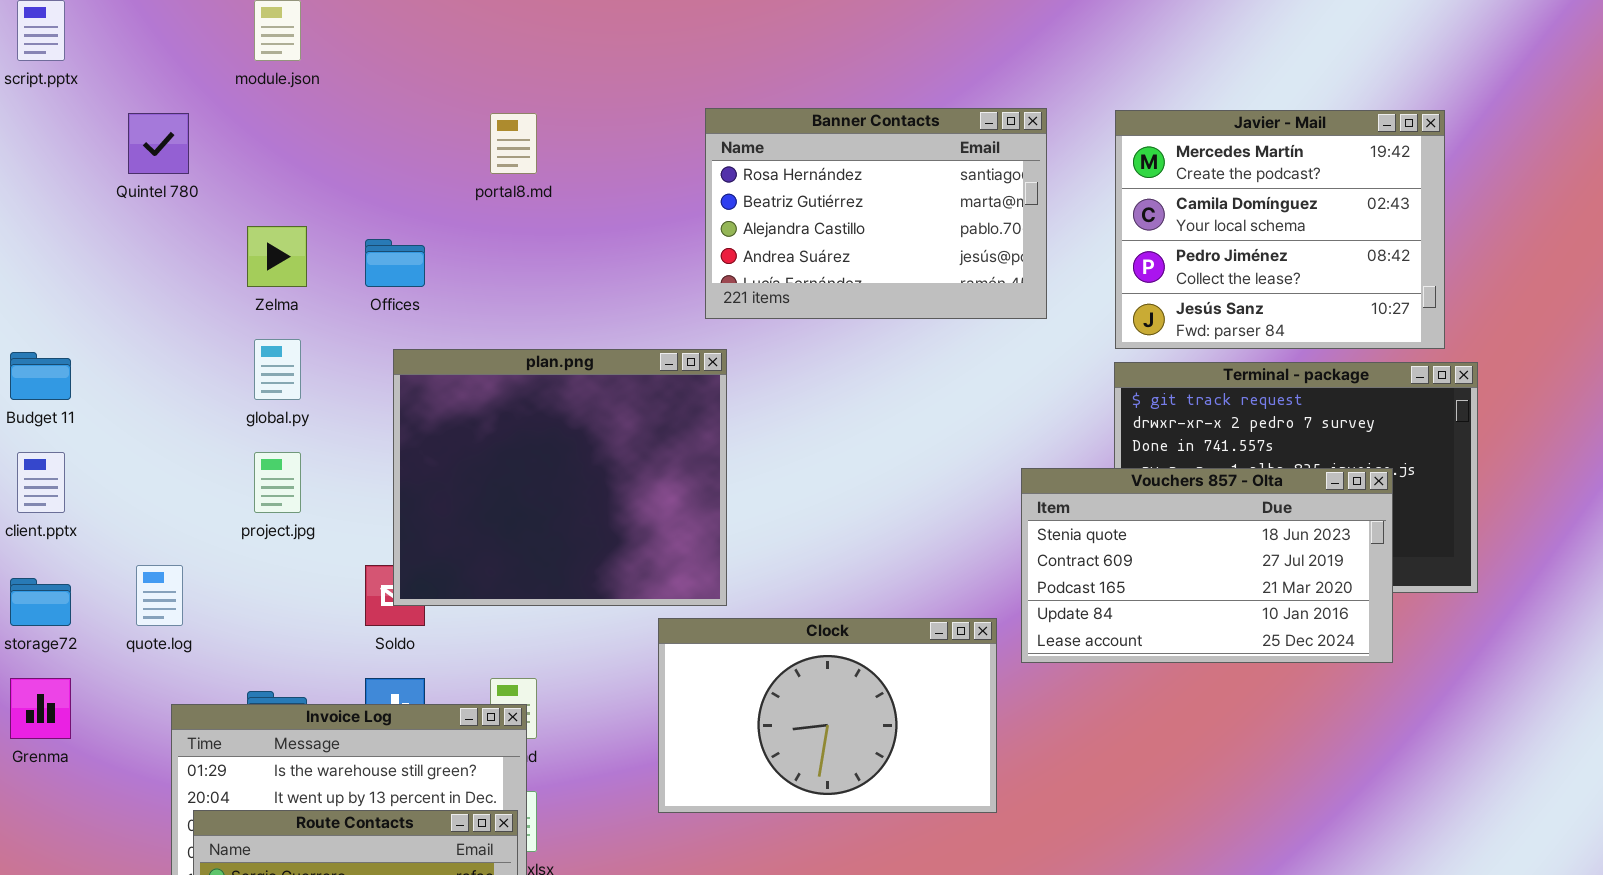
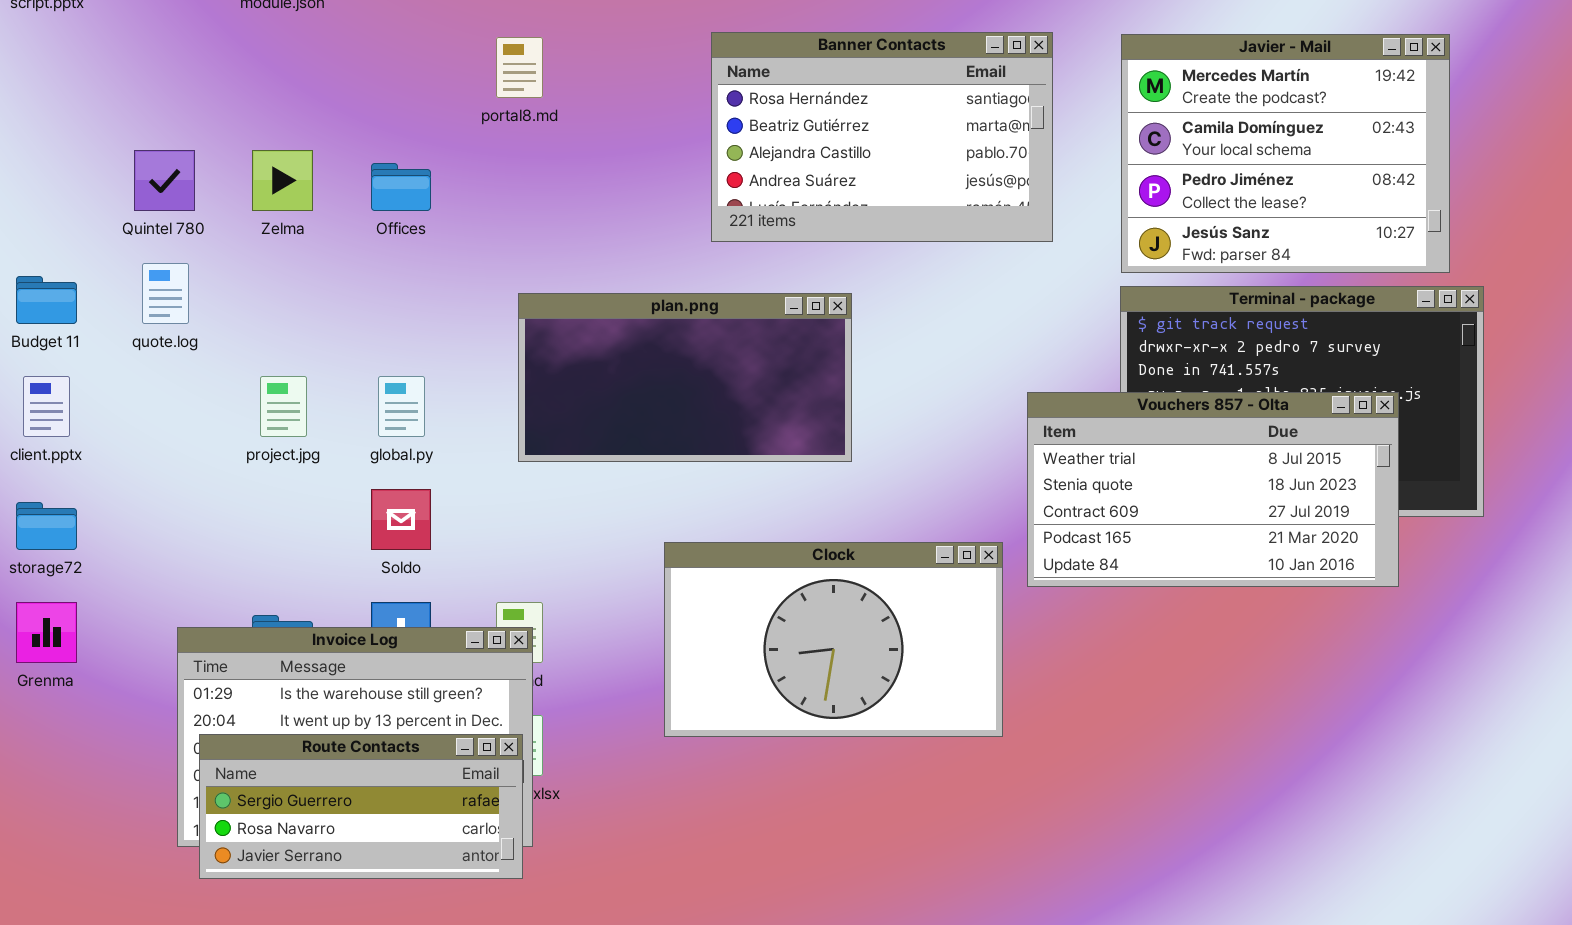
Quintel 780: [128,113,189,174] -> [134,150,195,211], moved
global.py: [254,339,301,400] -> [378,376,425,437], moved
plan.png: [393,349,727,606] -> [518,293,852,462], moved, resized
Vouchers 857 - Olta: [1021,468,1393,663] -> [1027,392,1399,587], scrolled up 1 row
quote.log: [136,565,183,626] -> [142,263,189,324], moved

